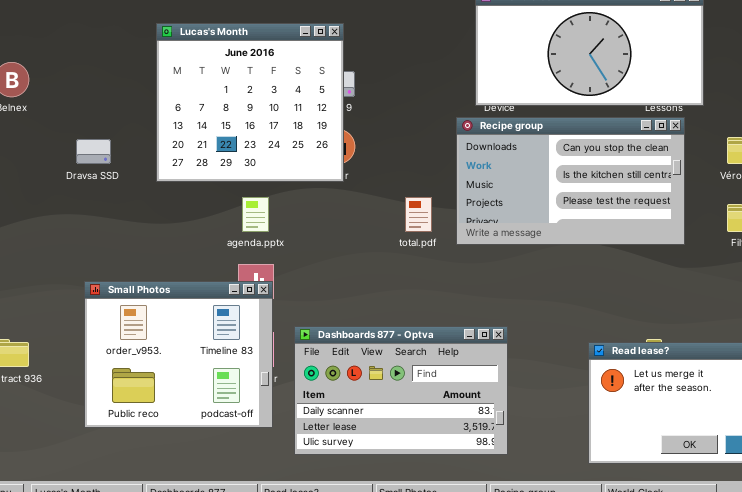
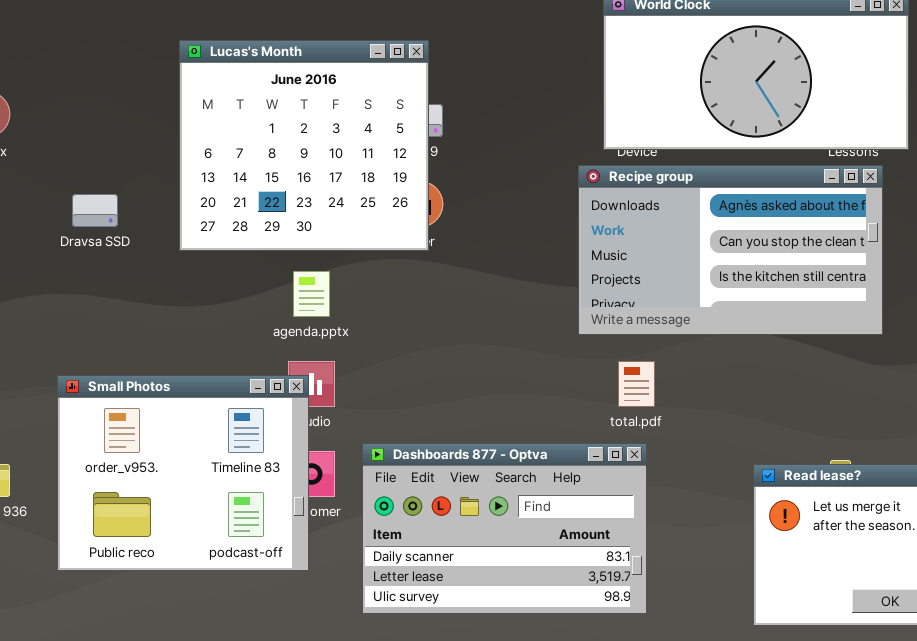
Recipe group: [456,117,685,245] -> [578,165,883,335], scrolled up 1 row
total.pdf: [405,197,432,232] -> [618,361,655,407], moved
Small Photos: [84,281,273,428] -> [57,375,309,571], moved

